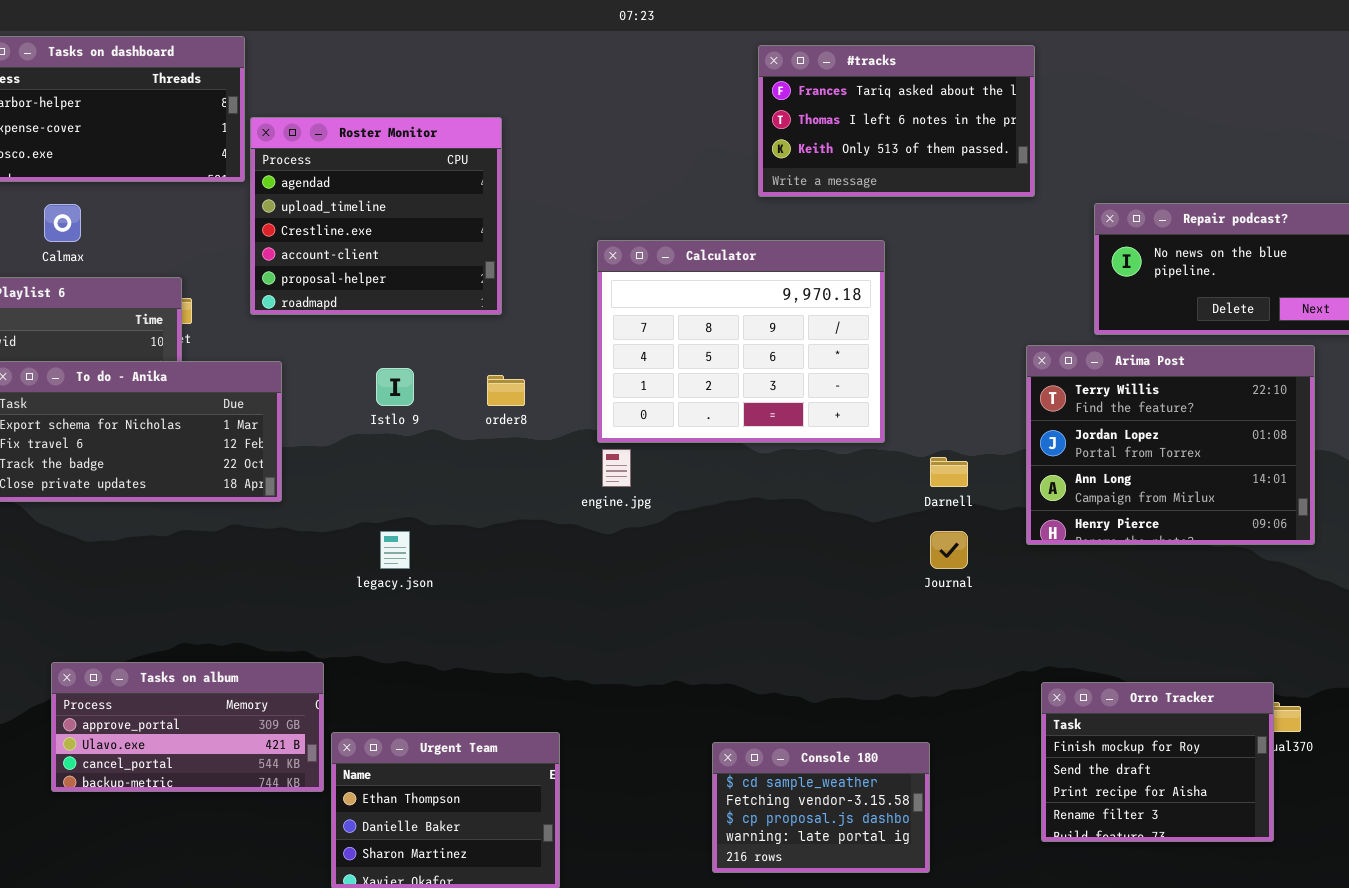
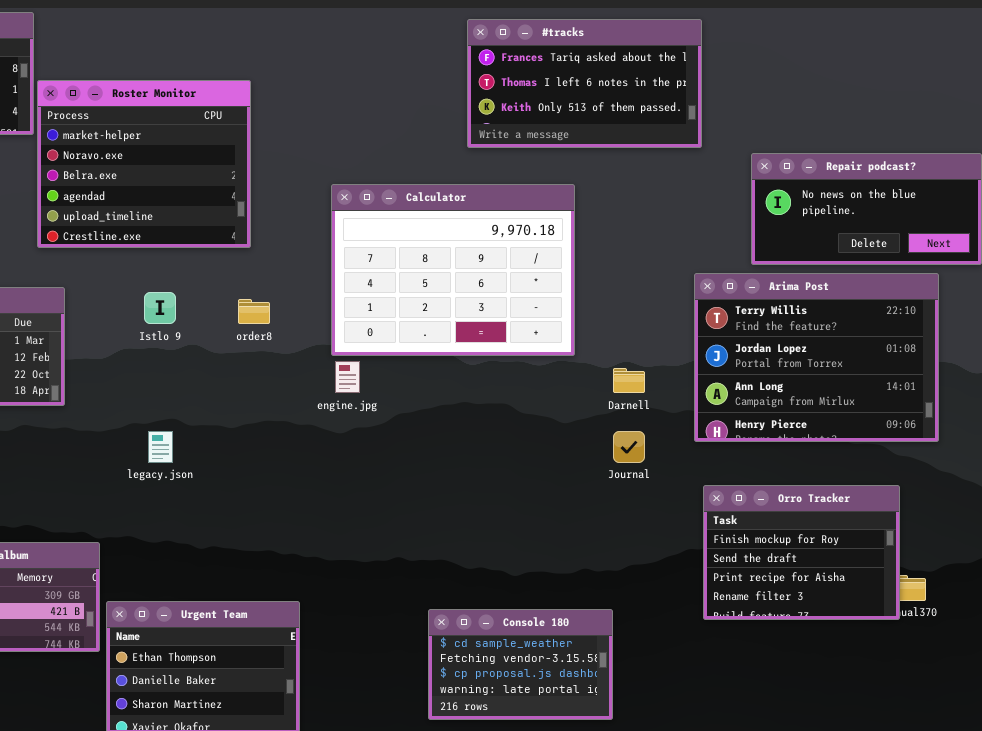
Roster Monitor: [250,117,502,315] -> [37,80,251,248], scrolled up 3 rows
Orro Tracker: [1041,682,1274,842] -> [703,485,900,620], moved

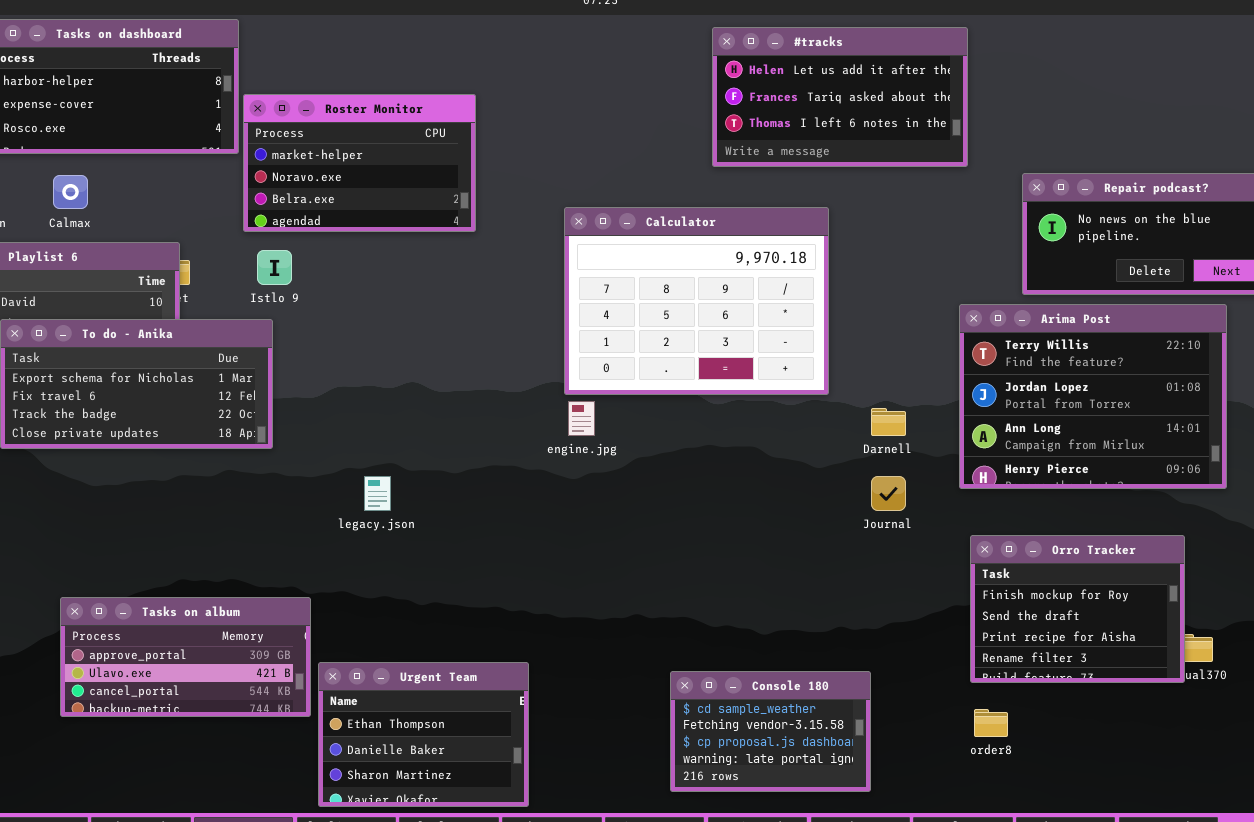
#tracks: [467,19,702,148] -> [712,27,968,167], scrolled up 1 row
Roster Monitor: [37,80,251,248] -> [243,94,476,232], resized
Istlo 9: [144,292,176,324] -> [257,250,292,285], moved
order8: [238,299,270,324] -> [974,709,1008,737], moved

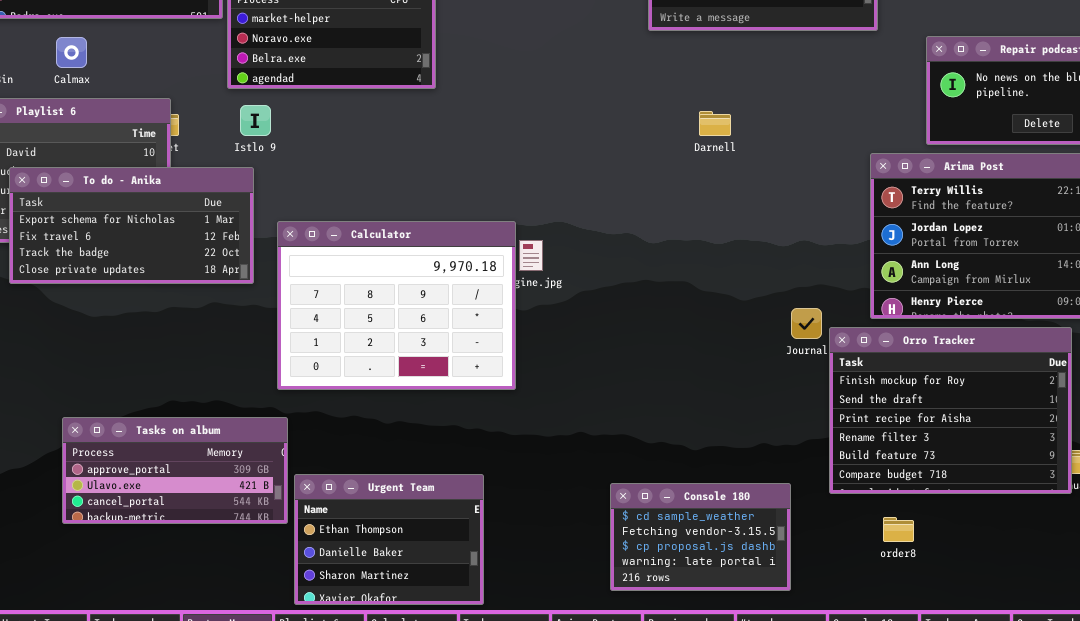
Calculator: [564,207,829,395] -> [277,221,516,390], moved
Darnell: [871,408,906,436] -> [699,111,731,136], moved
Orro Tracker: [970,535,1185,683] -> [829,327,1072,494], resized

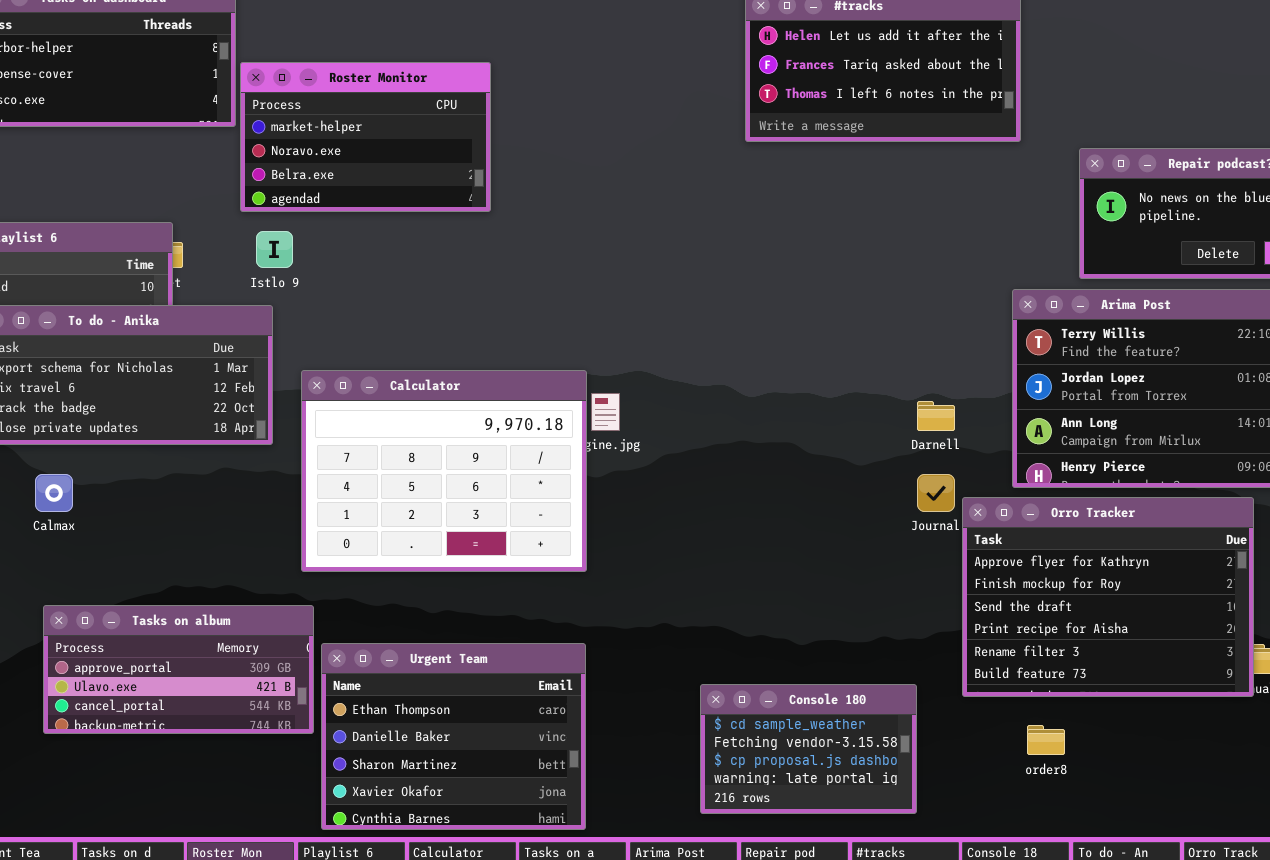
Calmax: [56,37,87,68] -> [35,474,73,512], moved
Darnell: [699,111,731,136] -> [917,401,955,431], moved
Orro Tracker: [829,327,1072,494] -> [962,497,1254,697], scrolled up 1 row
Urgent Team: [294,474,484,605] -> [321,643,586,830], resized

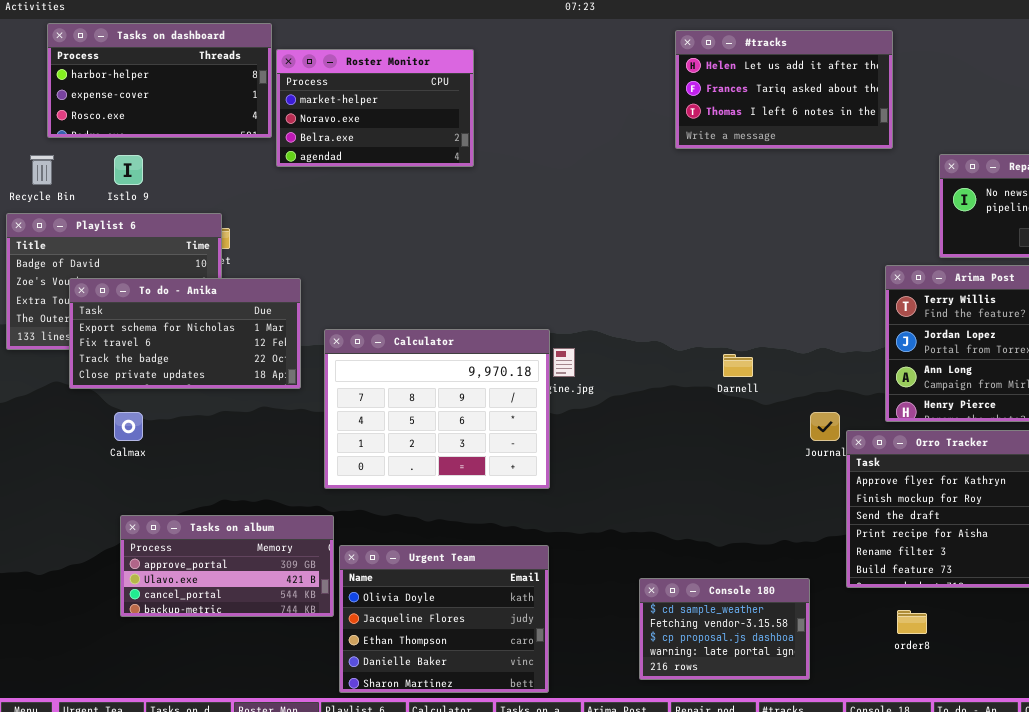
Roster Monitor: [240,62,491,212] -> [276,49,474,167], moved
Istlo 9: [256,231,293,268] -> [114,155,143,185], moved
Darnell: [917,401,955,431] -> [723,354,753,377], moved
Urgent Team: [321,643,586,830] -> [339,545,549,693], scrolled up 2 rows

